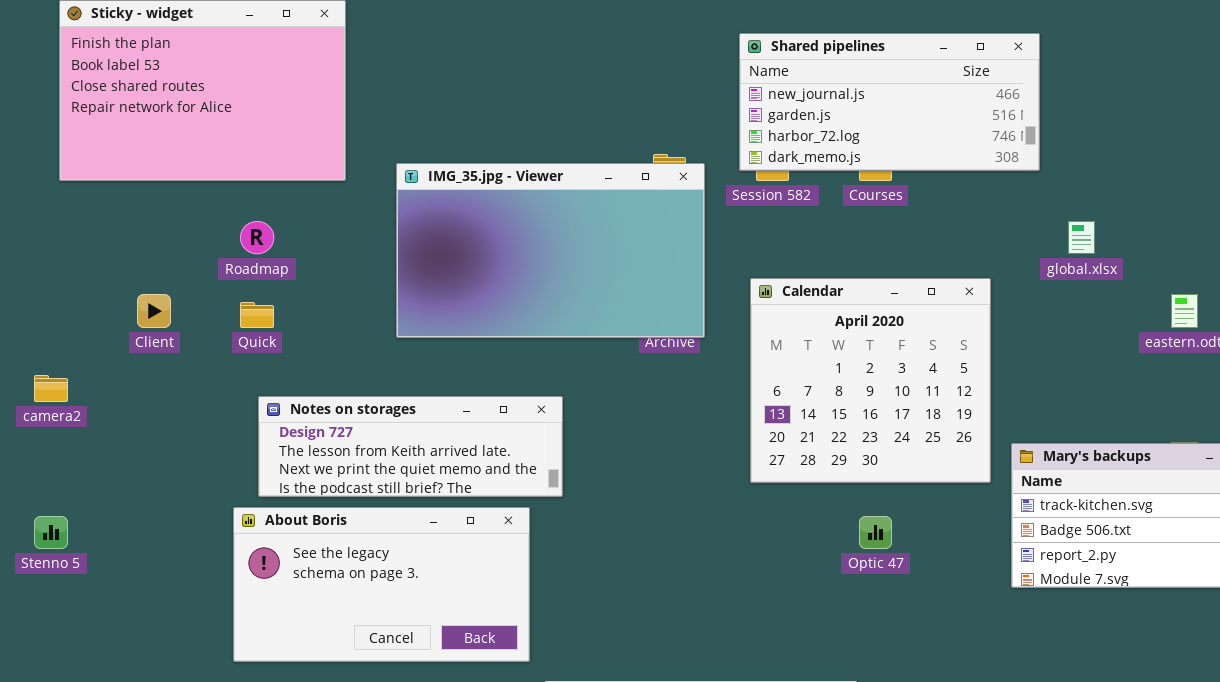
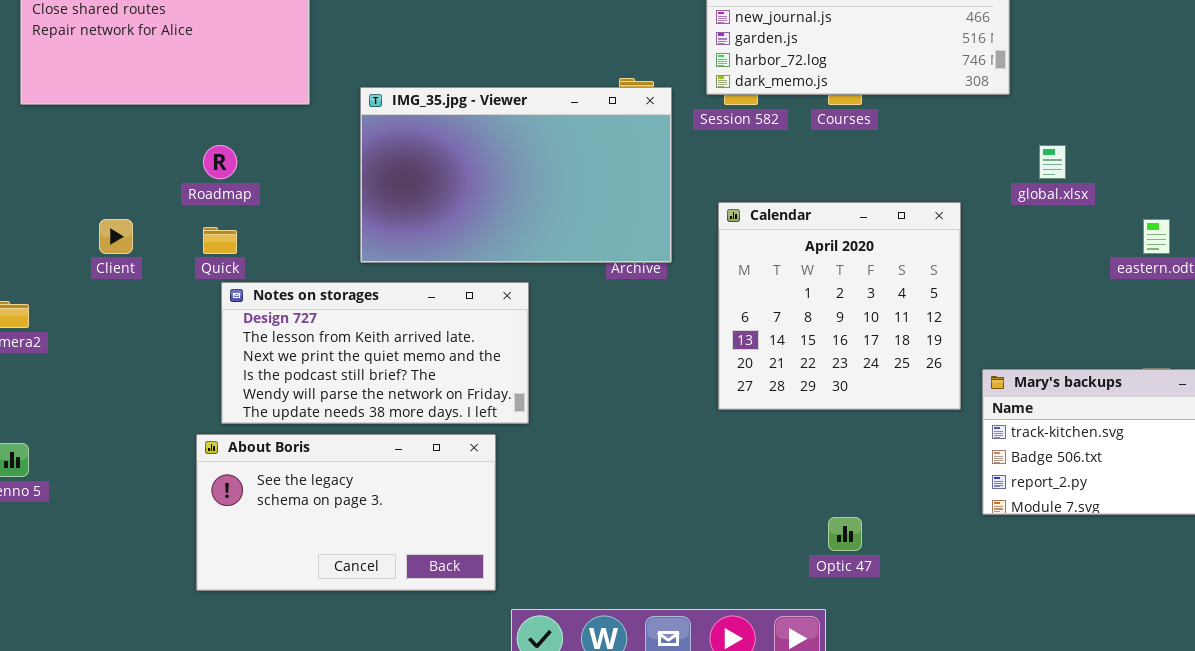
Notes on storages: [258,396,563,497] -> [221,282,529,424], resized
Optic 47: [859,516,892,549] -> [828,517,862,551], moved

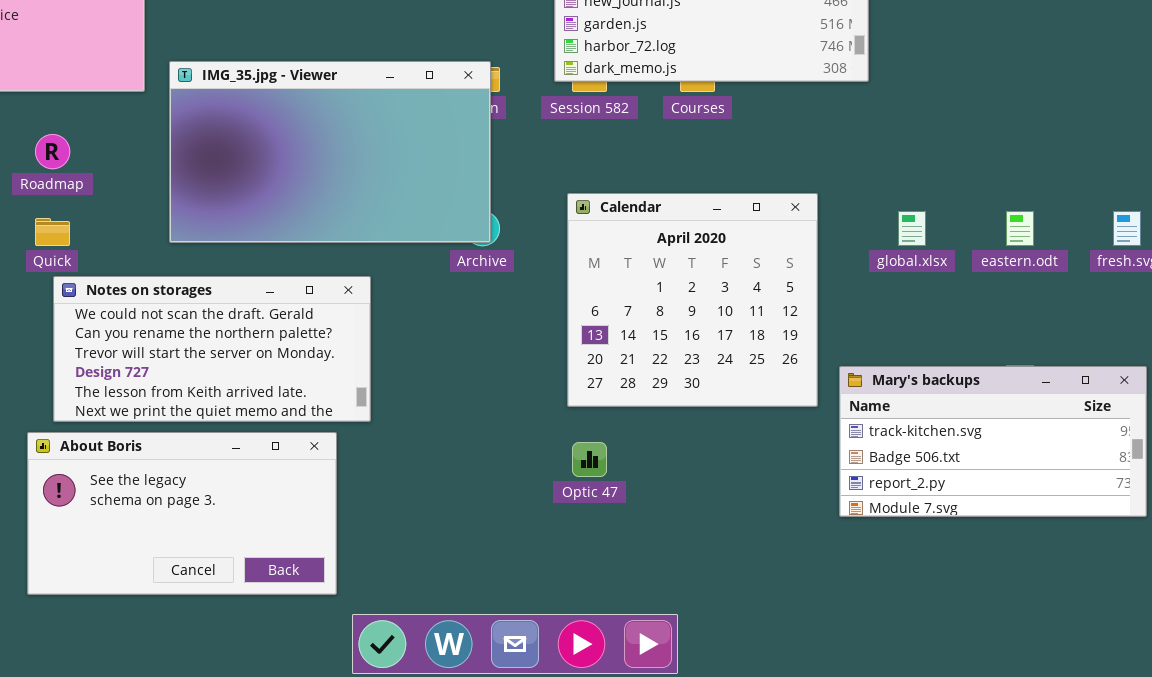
IMG_35.jpg - Viewer: [360,87,672,263] -> [169,61,491,243], moved
global.xlsx: [1039,145,1066,179] -> [898,211,926,246], moved
Notes on storages: [221,282,529,424] -> [53,276,371,422], scrolled up 3 rows
Optic 47: [828,517,862,551] -> [572,442,607,477], moved

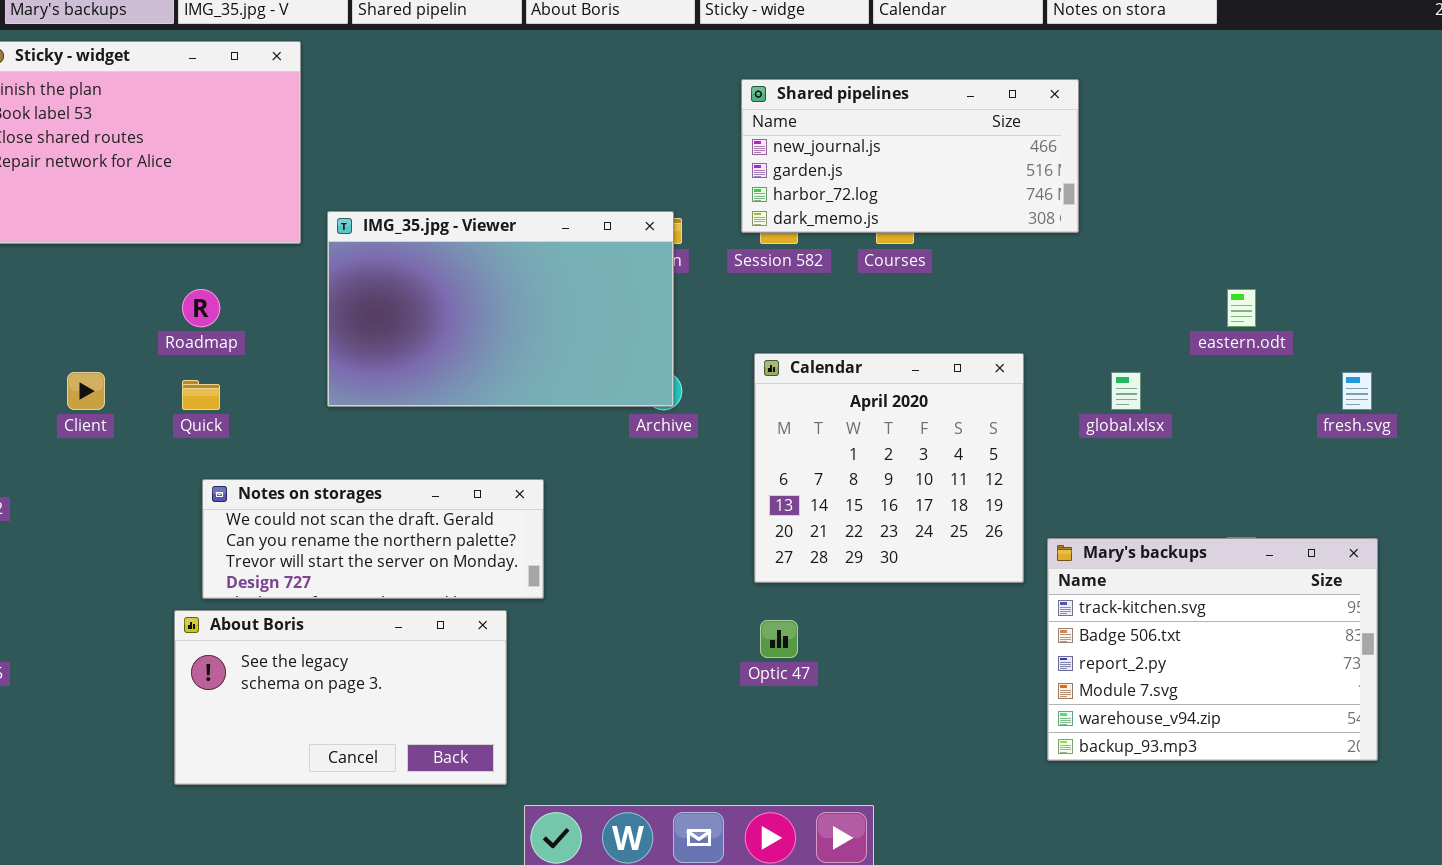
eastern.odt: [1006,211,1034,246] -> [1227,289,1256,327], moved
Notes on storages: [53,276,371,422] -> [202,479,544,599], resized
Mary's backups: [839,366,1147,517] -> [1047,538,1378,761], resized

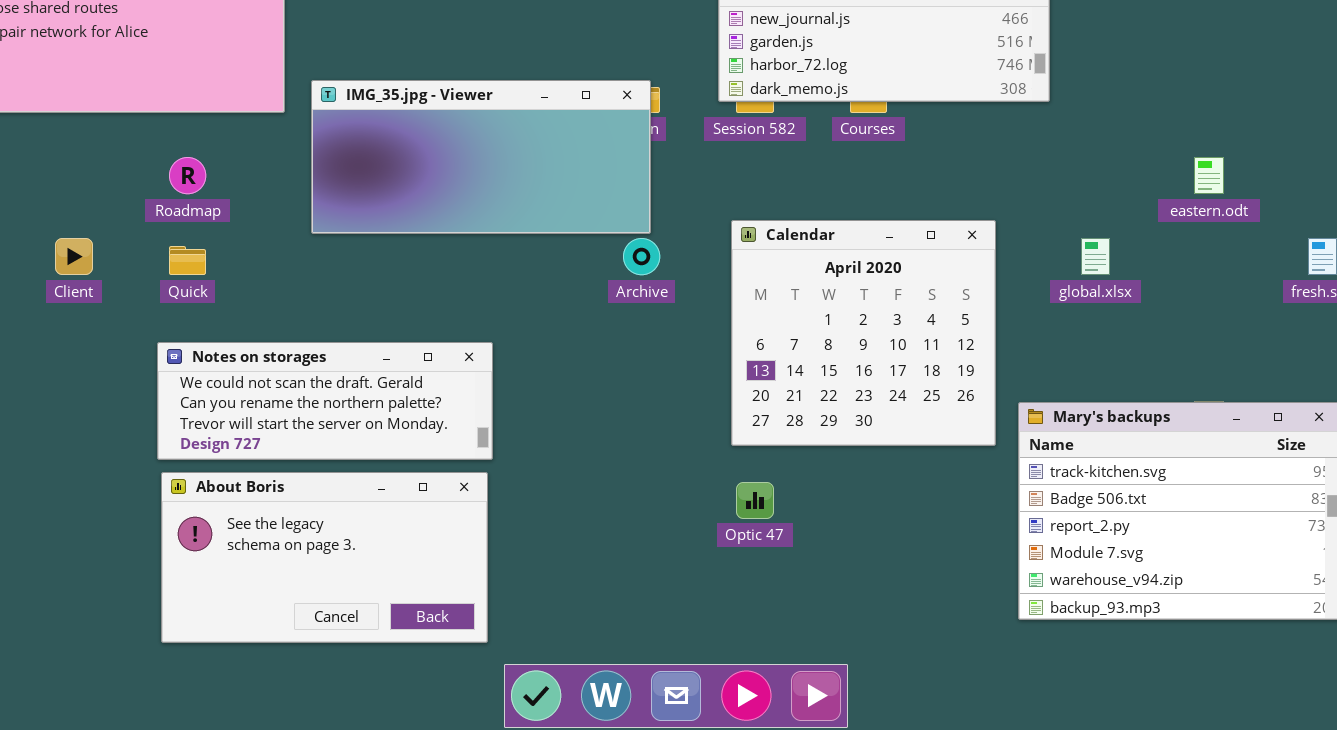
IMG_35.jpg - Viewer: [327,211,674,407] -> [311,80,651,234], resized
Notes on storages: [202,479,544,599] -> [157,342,493,460], moved

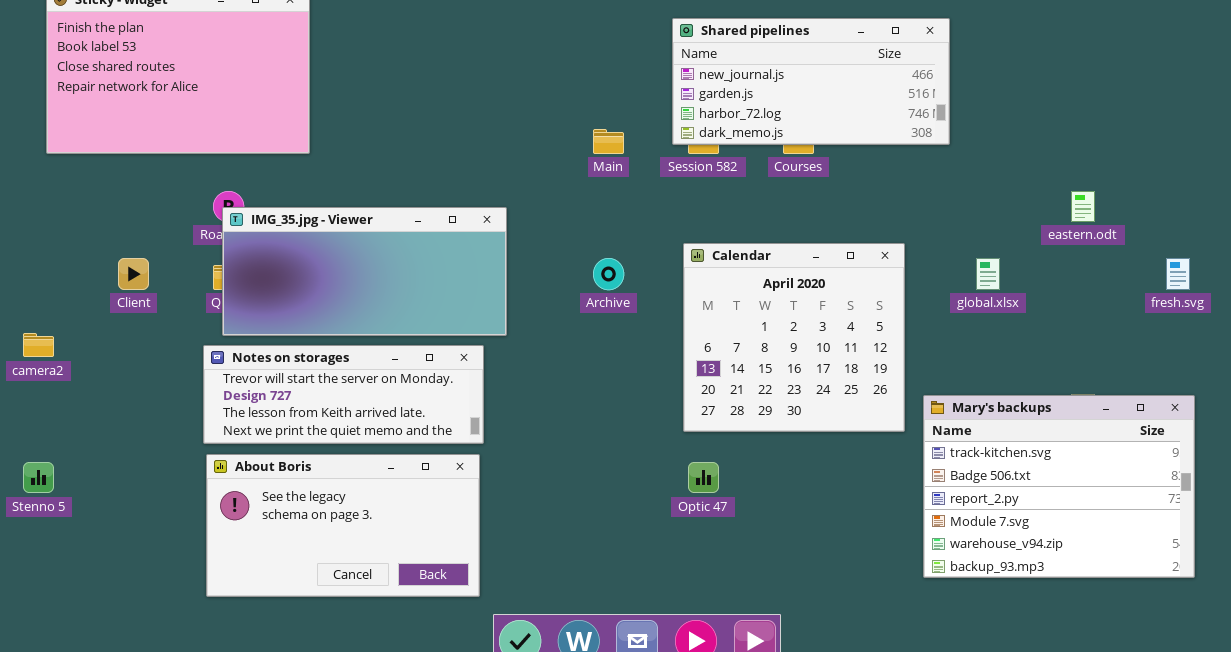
IMG_35.jpg - Viewer: [311,80,651,234] -> [222,207,507,336], moved
Notes on storages: [157,342,493,460] -> [203,345,484,444], scrolled down 2 rows

